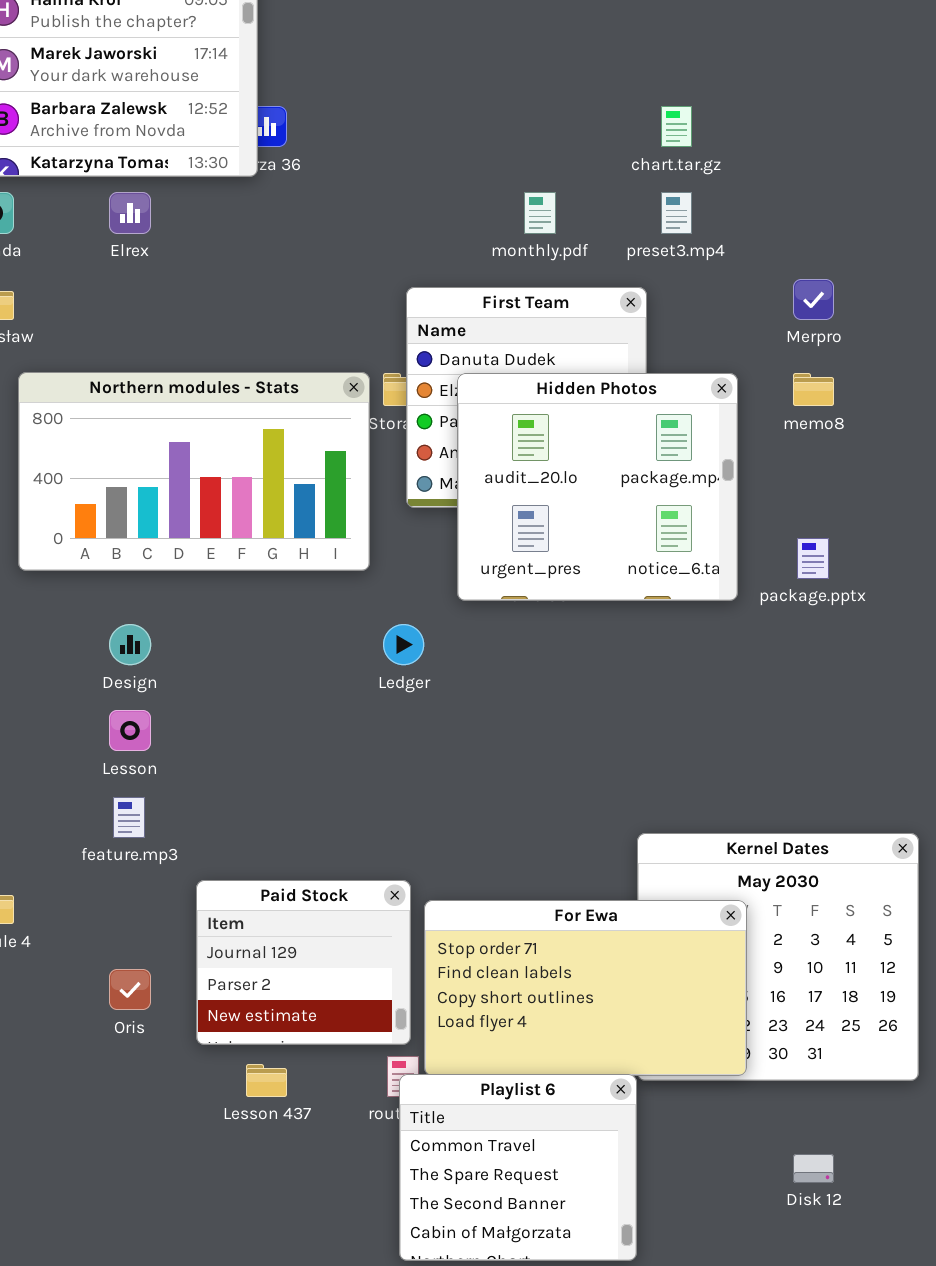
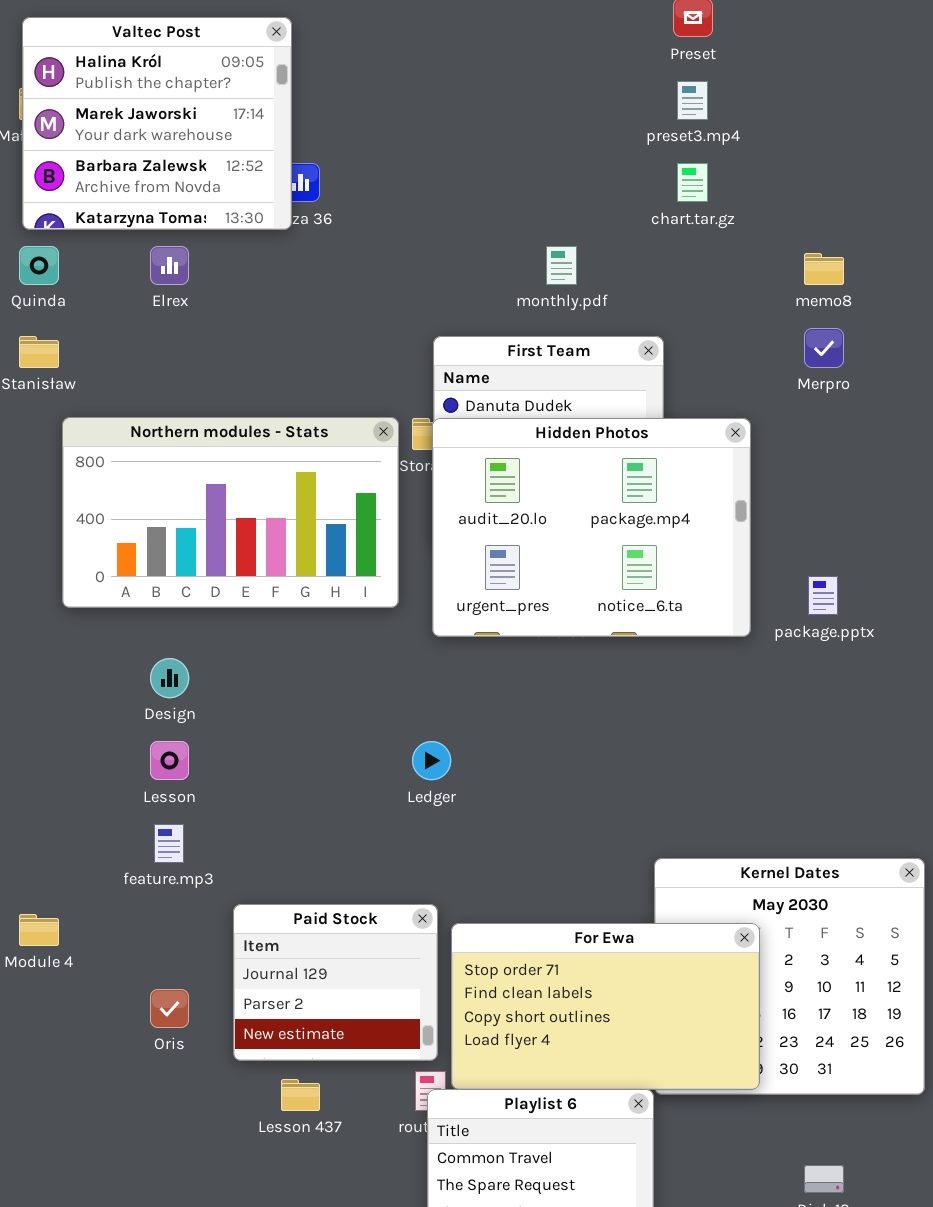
preset3.mp4: [661,192,692,234] -> [677,81,708,120], moved
Hidden Photos: [457,373,738,601] -> [432,418,751,637], resized
memo8: [793,373,834,406] -> [804,253,844,285], moved
Ledger: [383,624,424,665] -> [412,741,451,780], moved

